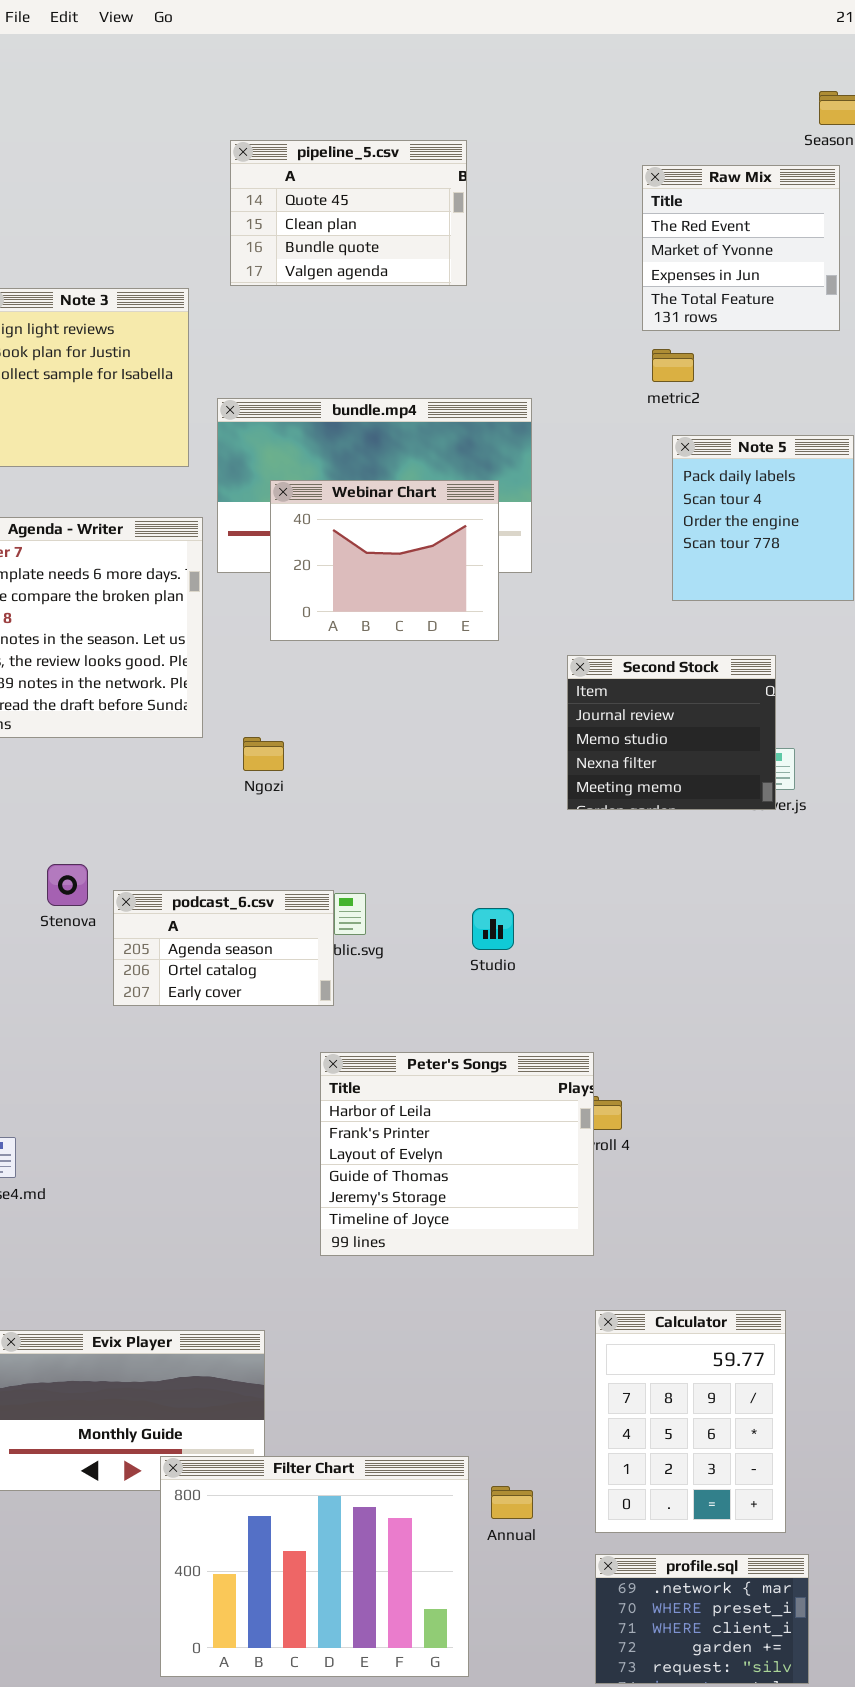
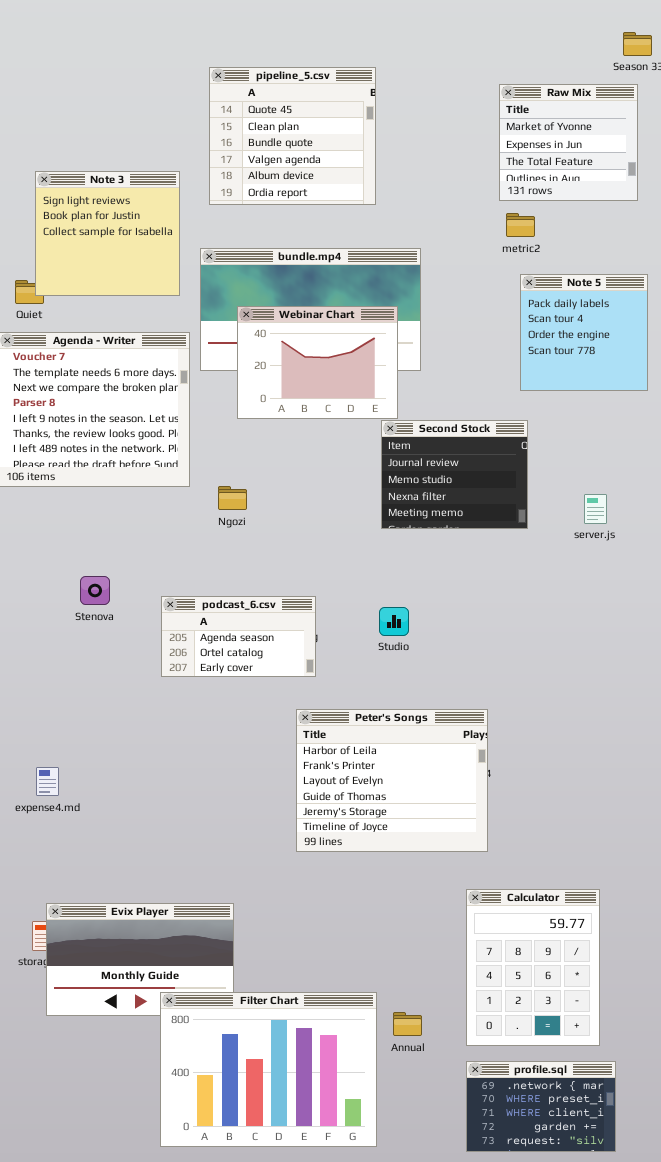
pipeline_5.csv: [230,140,467,286] -> [209,67,376,205], resized
Raw Mix: [642,165,840,331] -> [499,84,638,201], scrolled down 1 row
Second Stock: [567,655,776,810] -> [381,420,528,529], moved
podcast_6.csv: [113,890,334,1006] -> [161,596,316,677], moved
Peter's Songs: [320,1052,594,1256] -> [296,709,488,852], moved

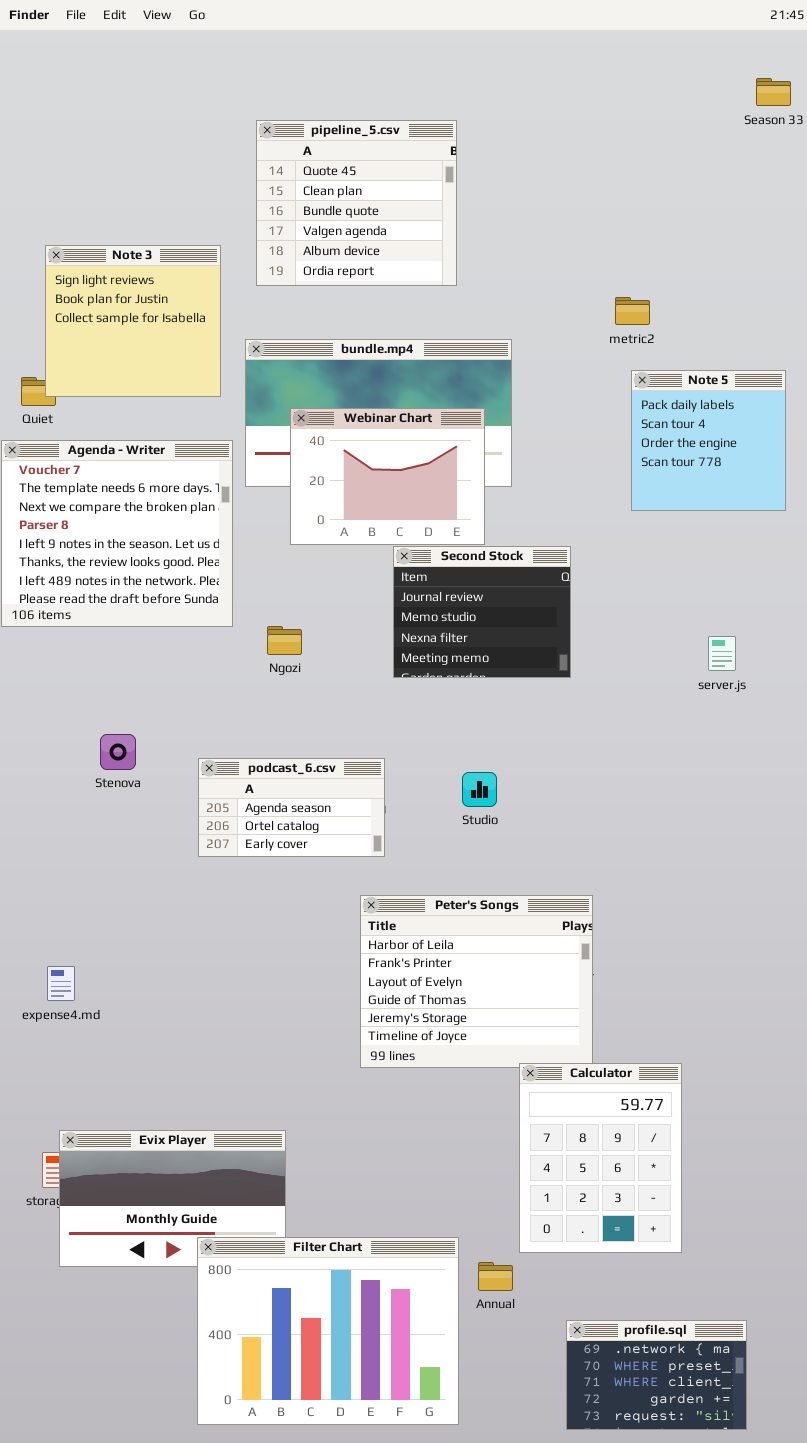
Raw Mix: [499,84,638,201] -> none, closed
Second Stock: [381,420,528,529] -> [393,546,571,678], moved
Calculator: [466,889,600,1046] -> [519,1063,682,1253], moved

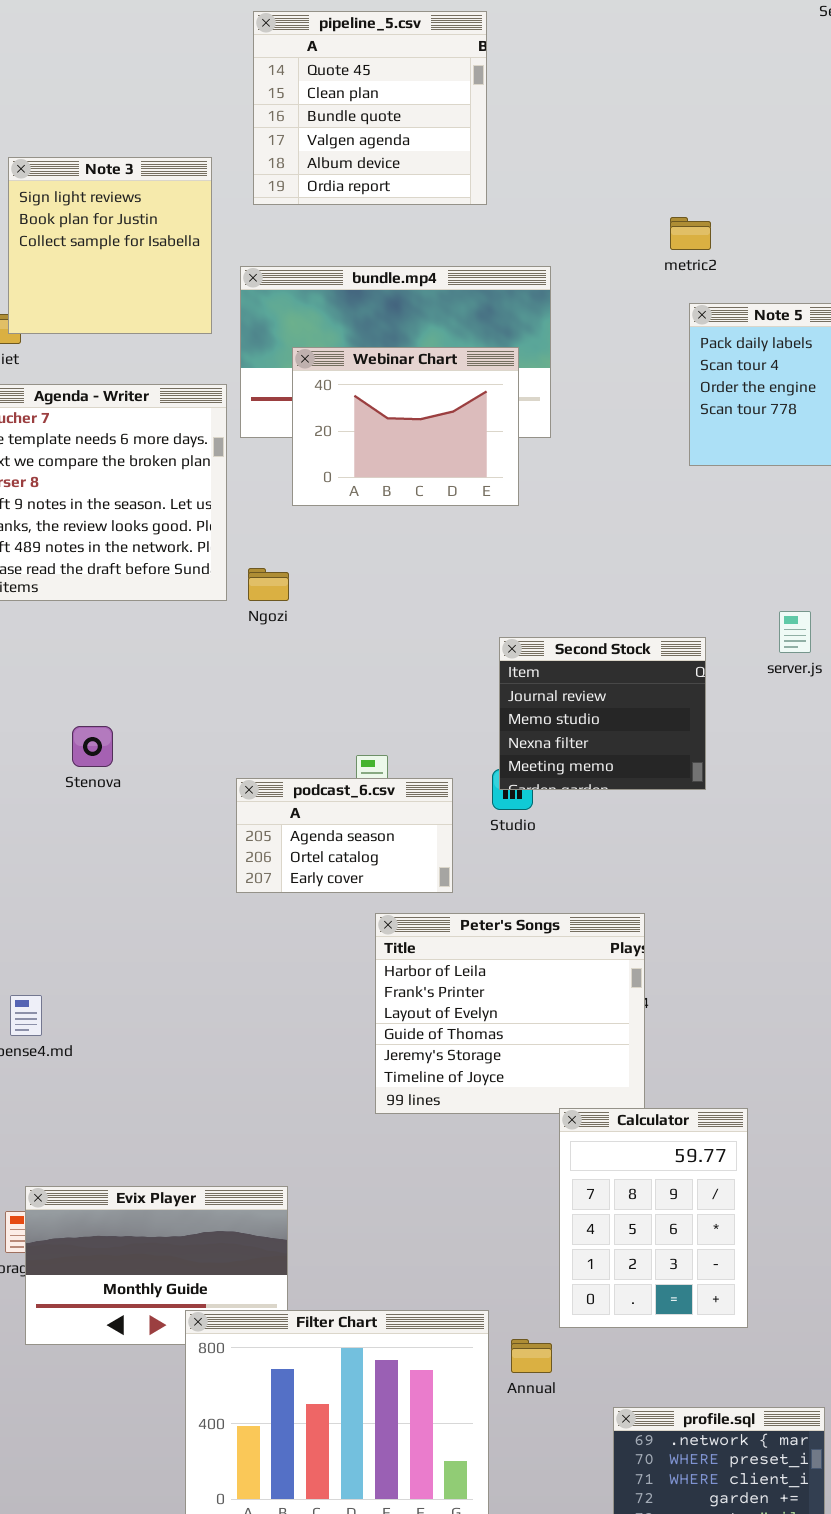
Second Stock: [393,546,571,678] -> [499,637,706,790], moved
Ngozi: [267,626,302,655] -> [248,568,289,601], moved
podcast_6.csv: [198,758,385,857] -> [236,778,453,893], moved

